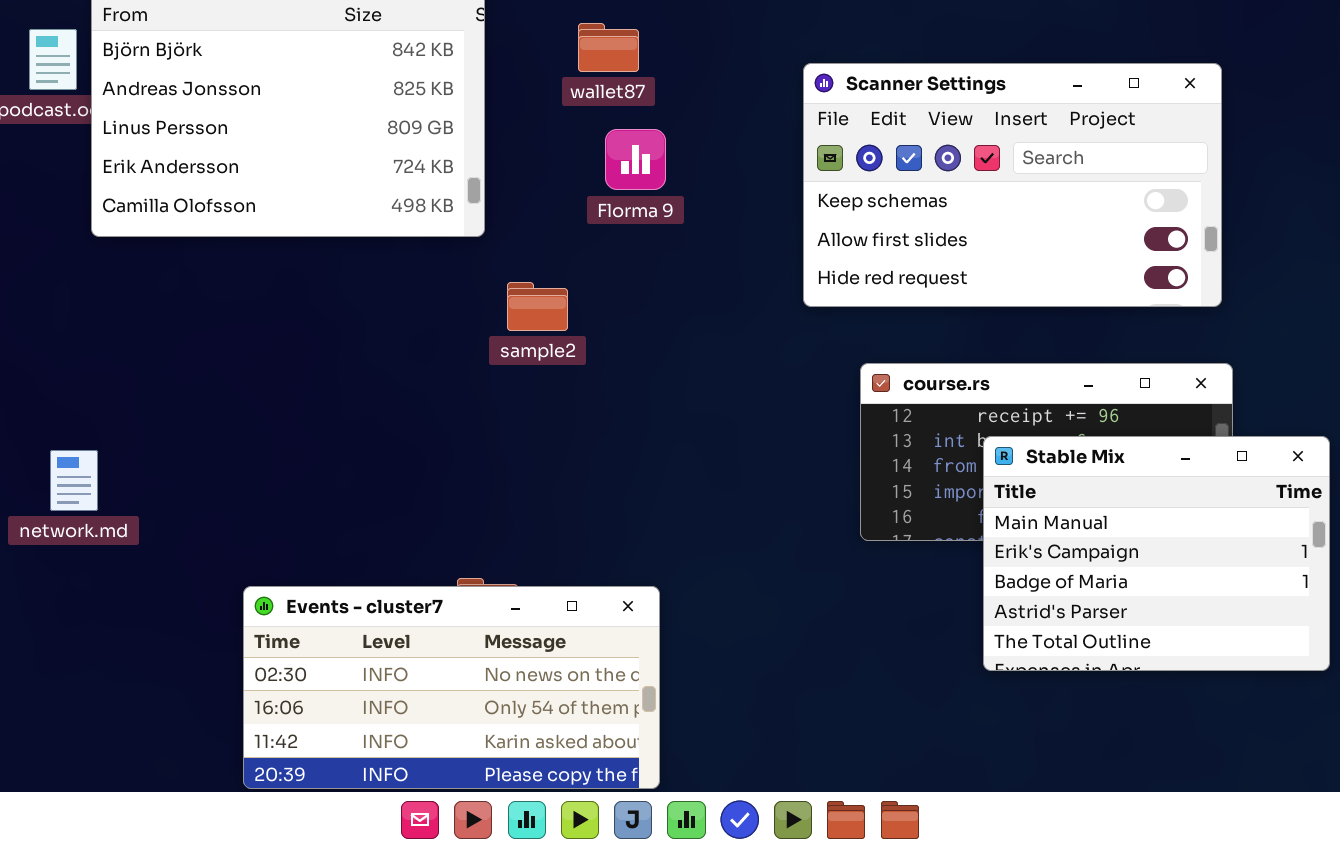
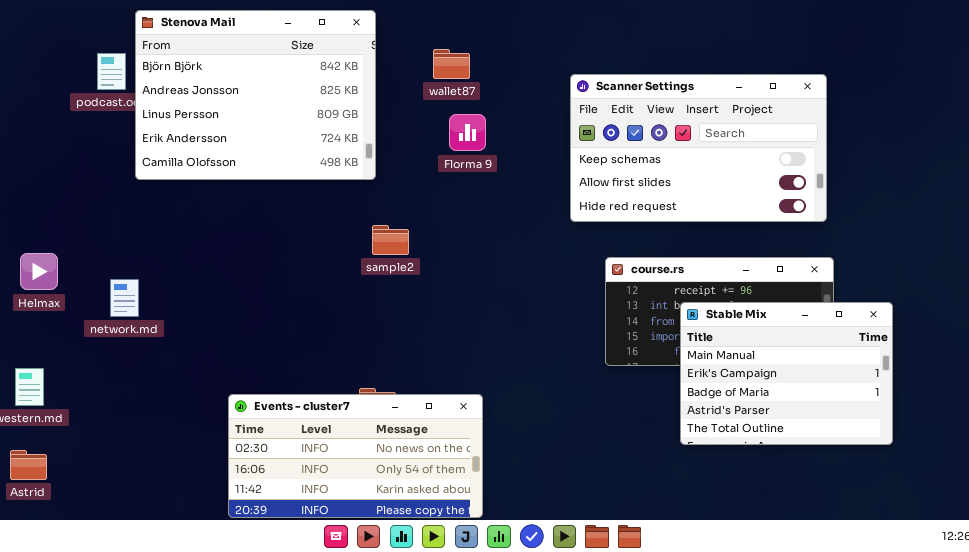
sample2: [507,282,568,331] -> [372,225,409,255], moved
network.md: [50,450,98,511] -> [110,279,139,317], moved

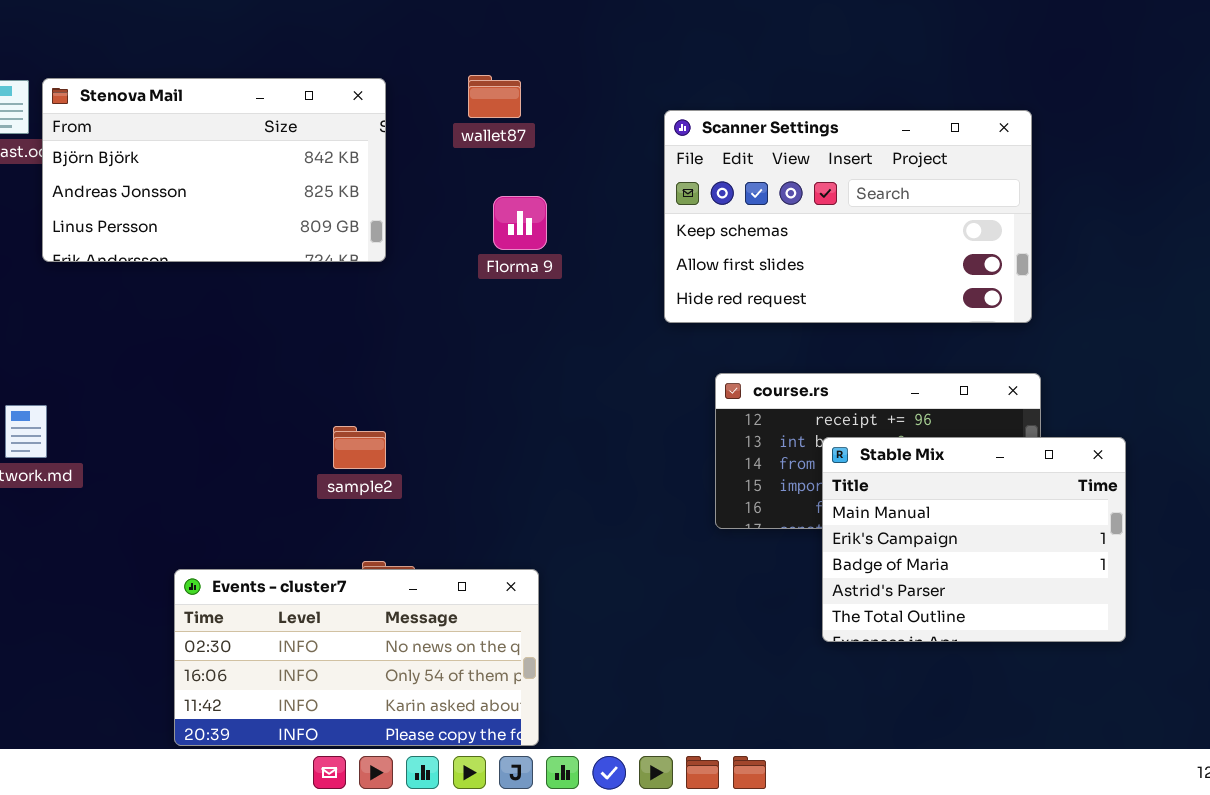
Stenova Mail: [135,10,376,180] -> [42,78,386,262], resized
Florma 9: [449,114,486,151] -> [493,196,547,250], moved
sample2: [372,225,409,255] -> [333,426,386,469], moved

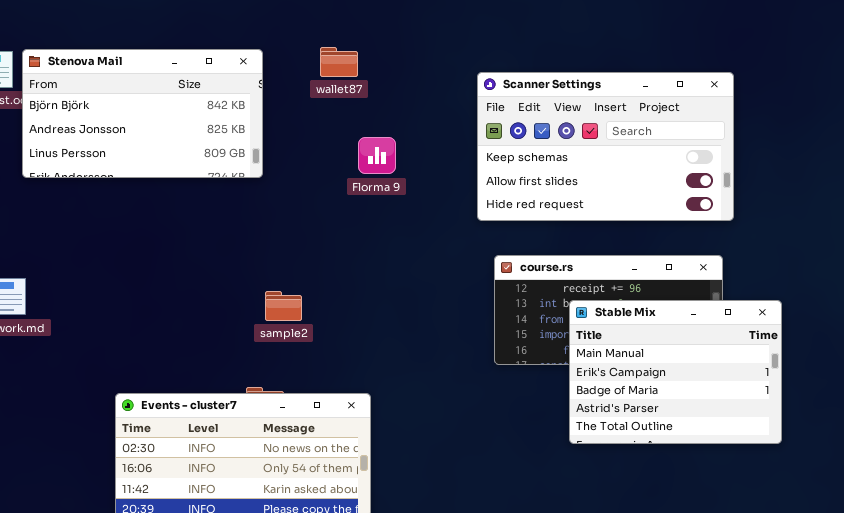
Scanner Settings: [664,110,1032,323] -> [477,72,734,221], moved
Florma 9: [493,196,547,250] -> [358,137,396,174], moved
sample2: [333,426,386,469] -> [265,291,302,321], moved

